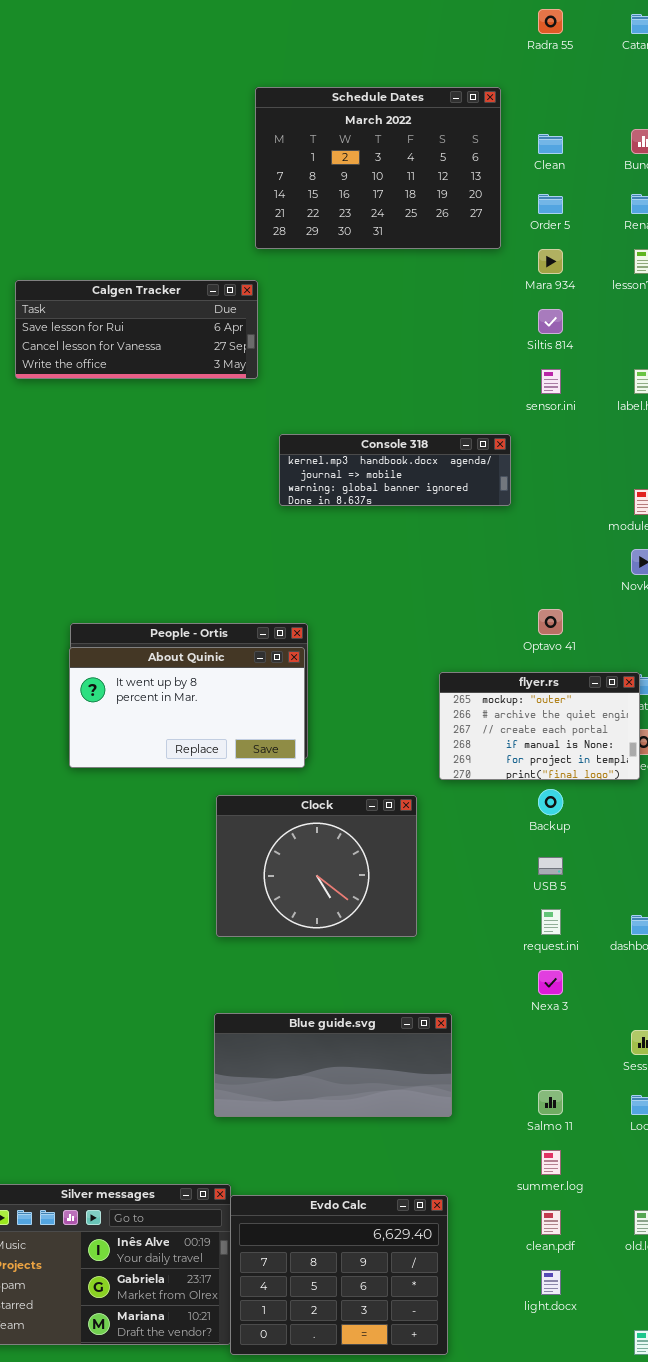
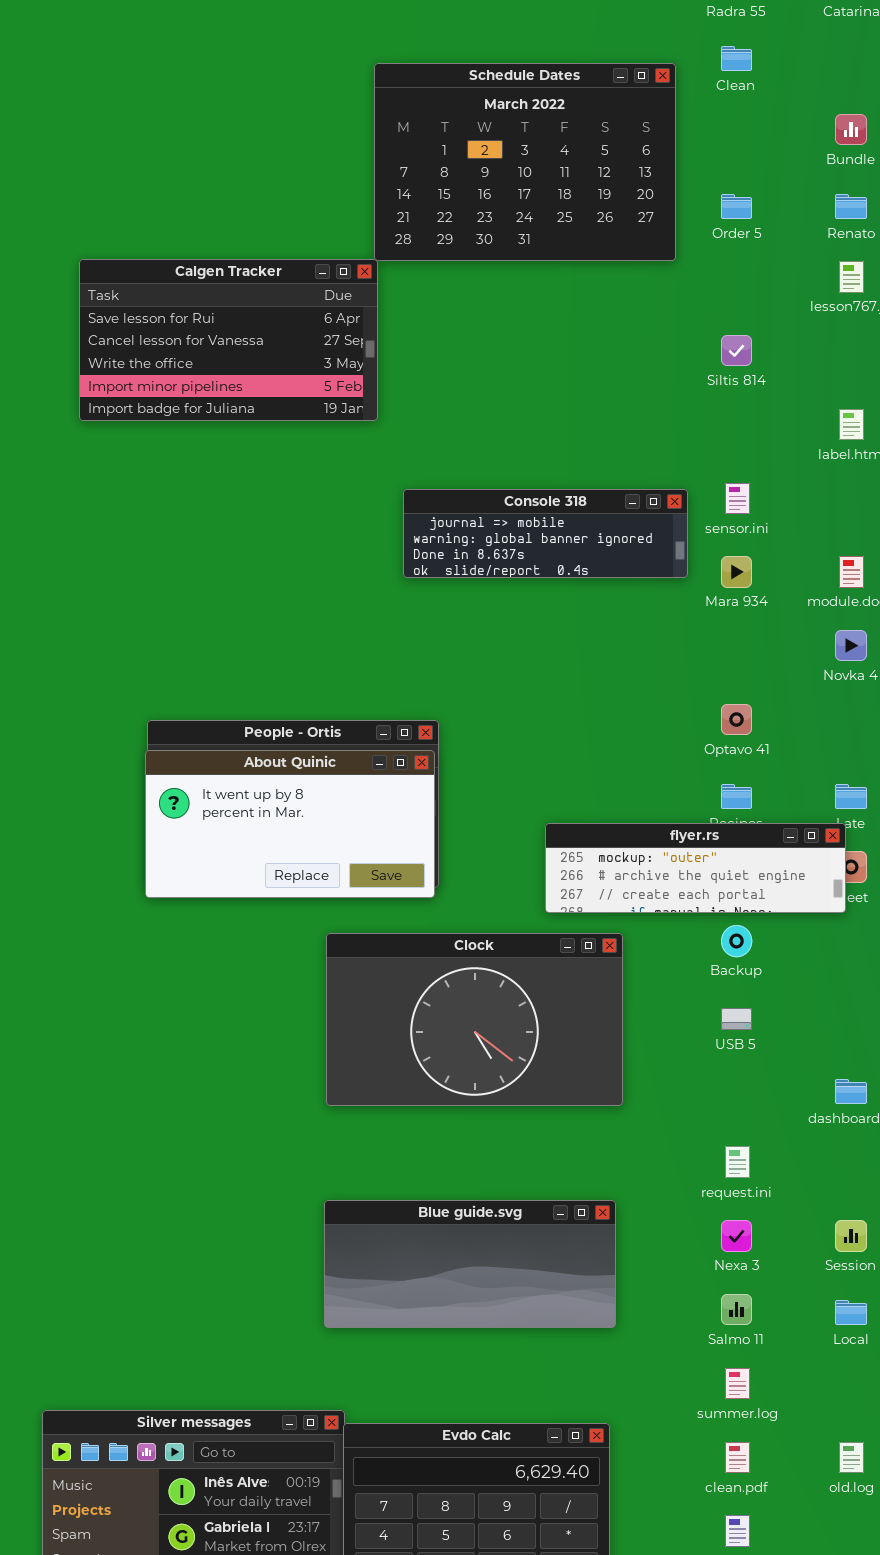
Clean: [538,134,563,154] -> [721,46,752,71], moved
Mara 934: [538,249,563,274] -> [721,556,752,588], moved
Calgen Tracker: [15,280,258,379] -> [79,259,378,421], resized
sensor.ini: [541,369,561,394] -> [725,483,750,514], moved
Console 318: [279,434,511,506] -> [403,489,688,578], scrolled down 1 row
flyer.rs: [439,672,640,780] -> [545,823,846,913], resized
Clock: [216,795,417,937] -> [326,933,623,1106], resized
request.ini: [541,909,561,935] -> [725,1146,750,1178], moved
Nexa 3: [538,970,563,995] -> [721,1220,752,1252], moved

